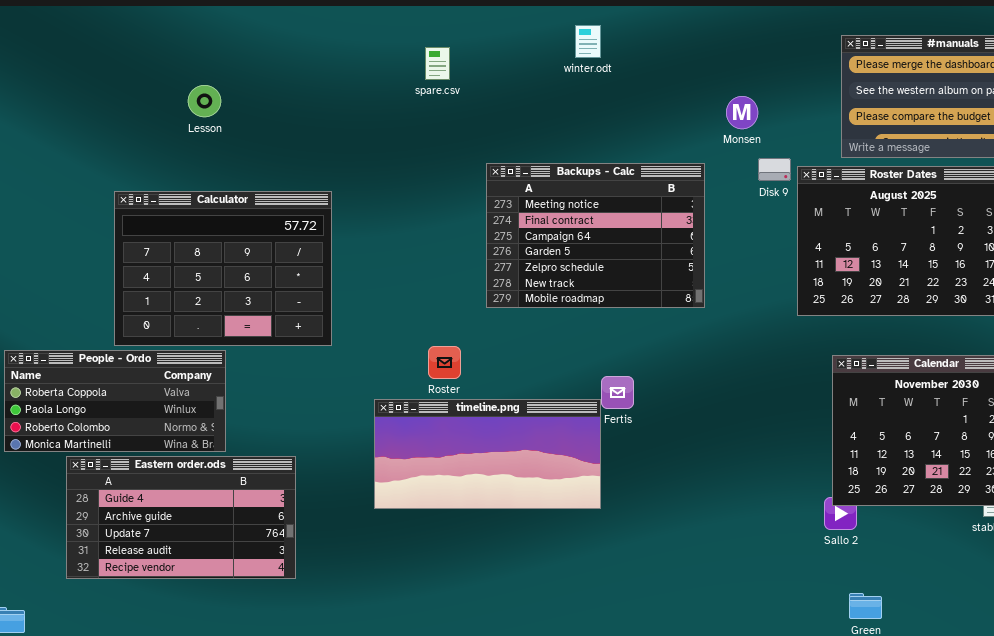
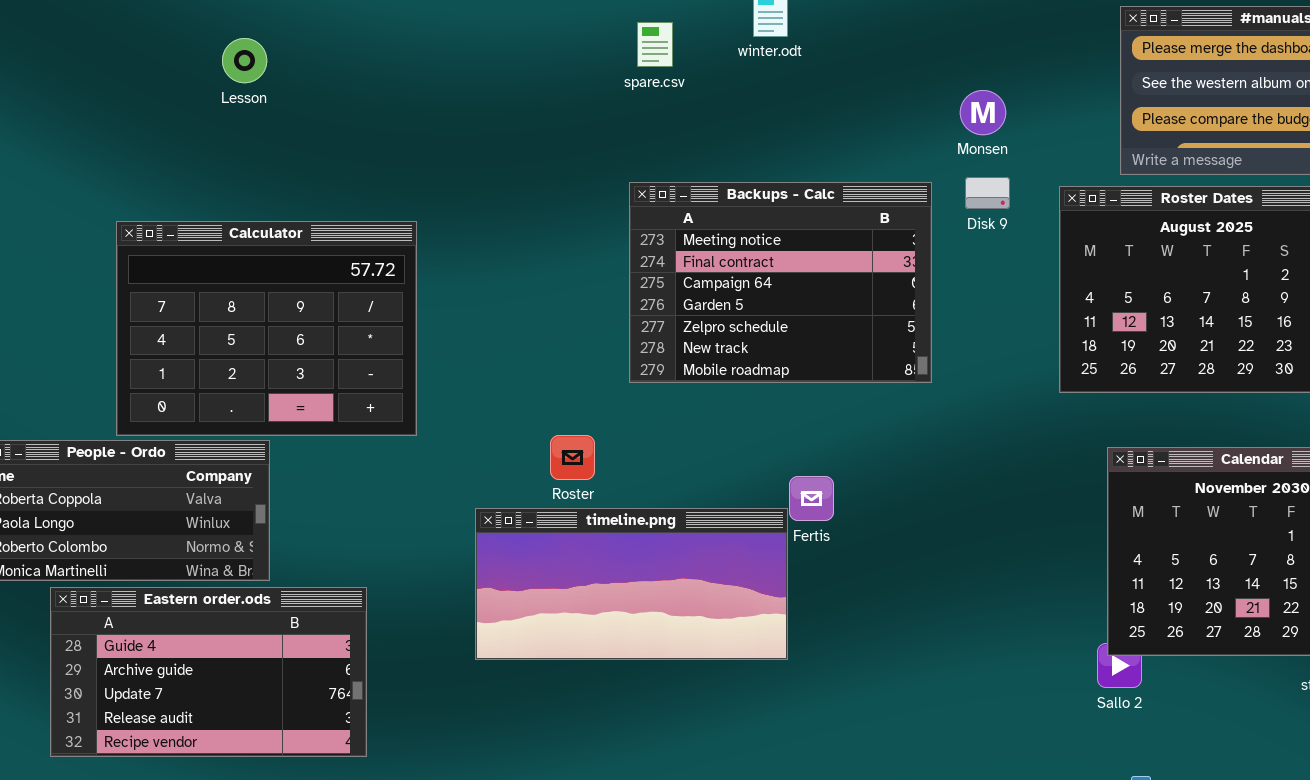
spare.csv: [425,47,450,80] -> [637,22,673,67], moved
Lesson: [188,85,221,117] -> [222,38,267,83], moved
Disk 9: [758,158,791,181] -> [965,177,1010,209], moved

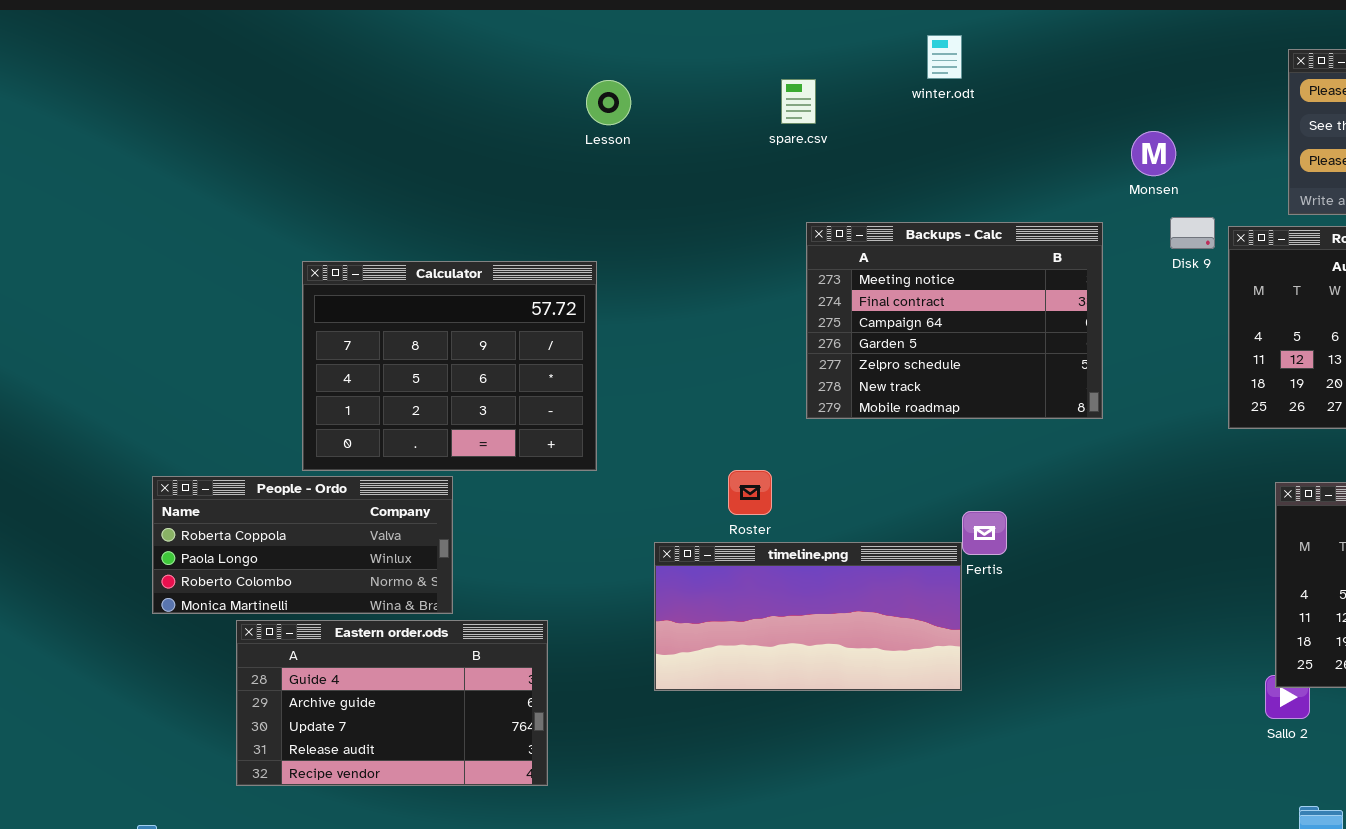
spare.csv: [637,22,673,67] -> [781,79,816,124], moved
Lesson: [222,38,267,83] -> [586,80,631,125], moved
Disk 9: [965,177,1010,209] -> [1170,217,1215,249], moved

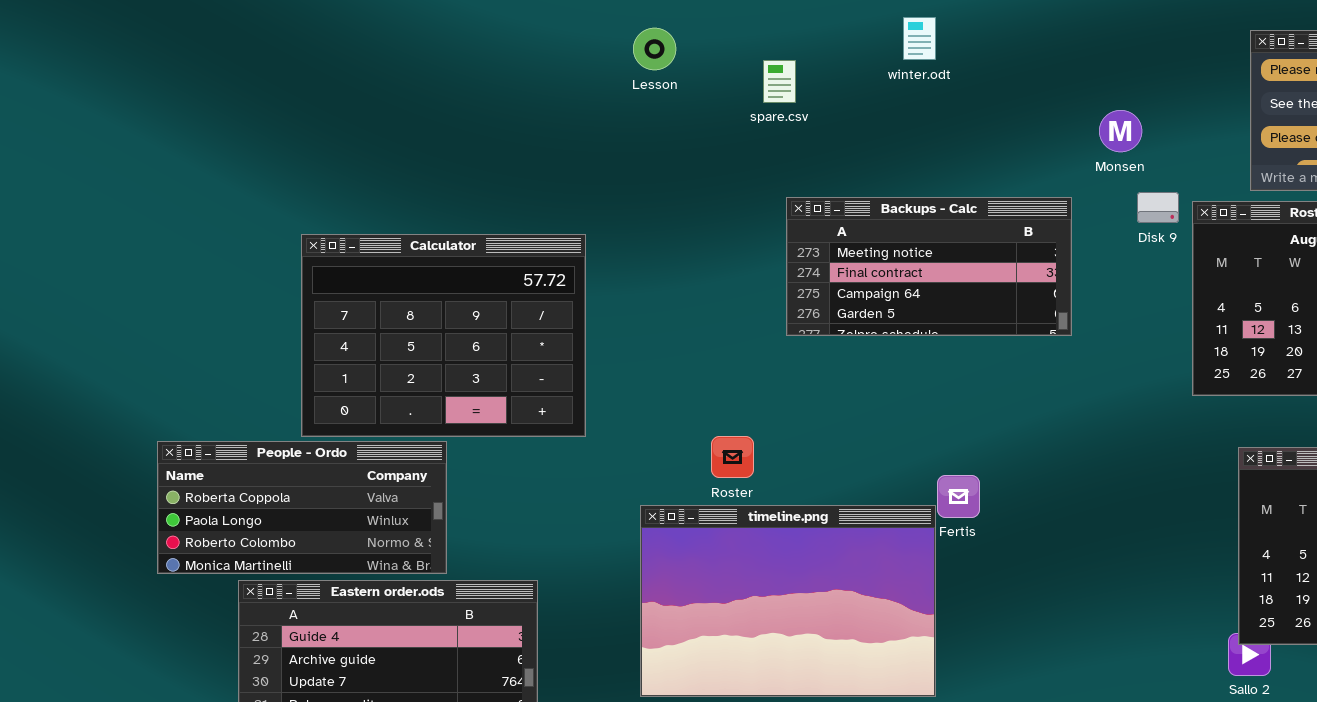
Lesson: [586,80,631,125] -> [633,28,676,70], moved
Backups - Calc: [806,222,1103,419] -> [786,197,1072,336], resized
timeline.png: [654,542,962,691] -> [640,505,936,697], resized

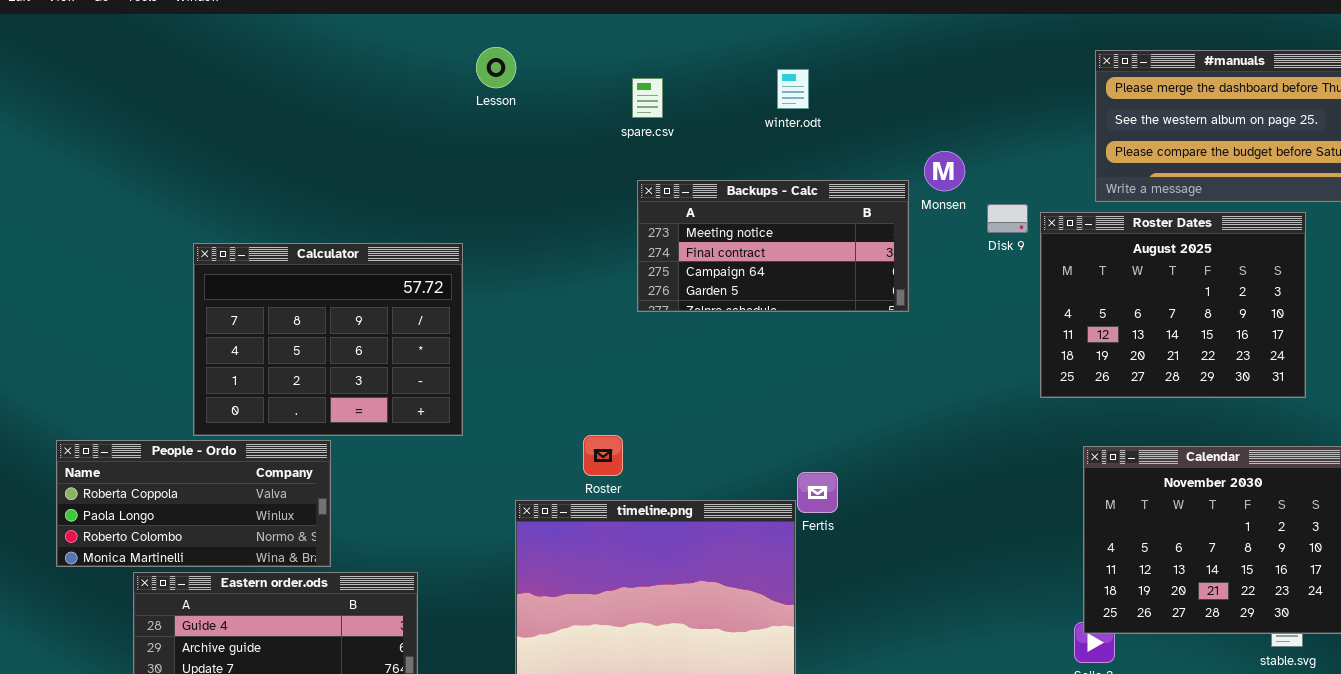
winter.odt: [903,17,936,60] -> [777,69,809,109], moved
Lesson: [633,28,676,70] -> [476,47,516,88], moved
Monsen: [1099,110,1142,152] -> [924,151,965,191], moved
Backups - Calc: [786,197,1072,336] -> [637,180,909,312], moved

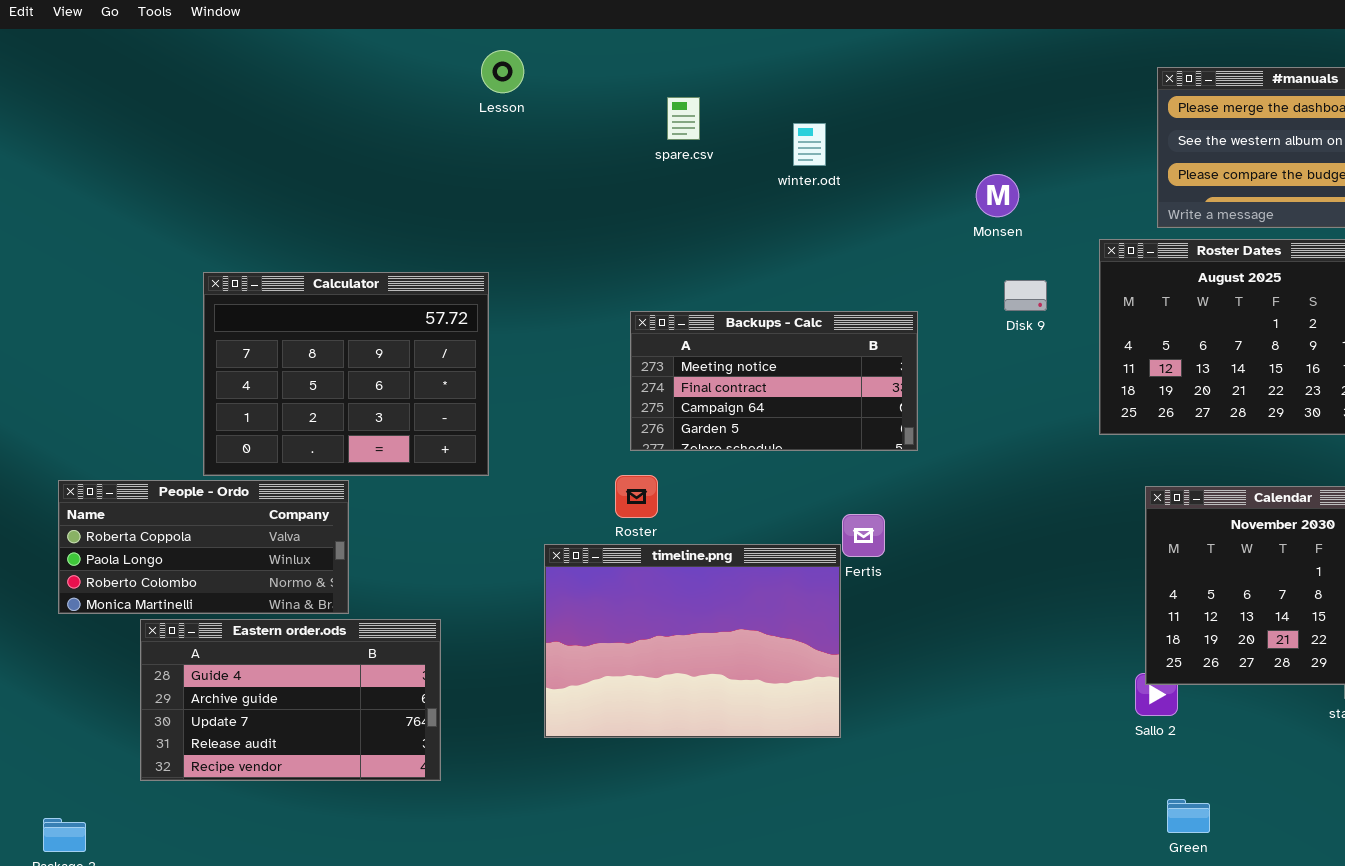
Lesson: [476,47,516,88] -> [481,50,524,93], moved
winter.odt: [777,69,809,109] -> [793,123,826,166], moved
Backups - Calc: [637,180,909,312] -> [630,311,918,451], moved
Disk 9: [987,204,1028,233] -> [1004,280,1047,311], moved

